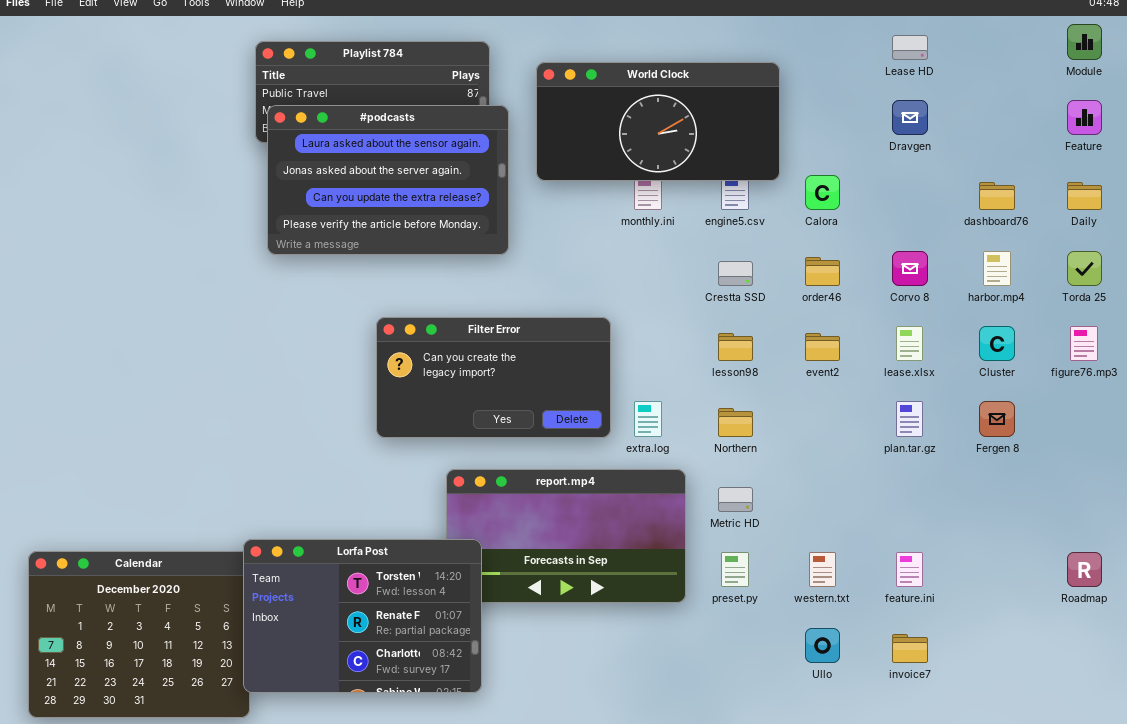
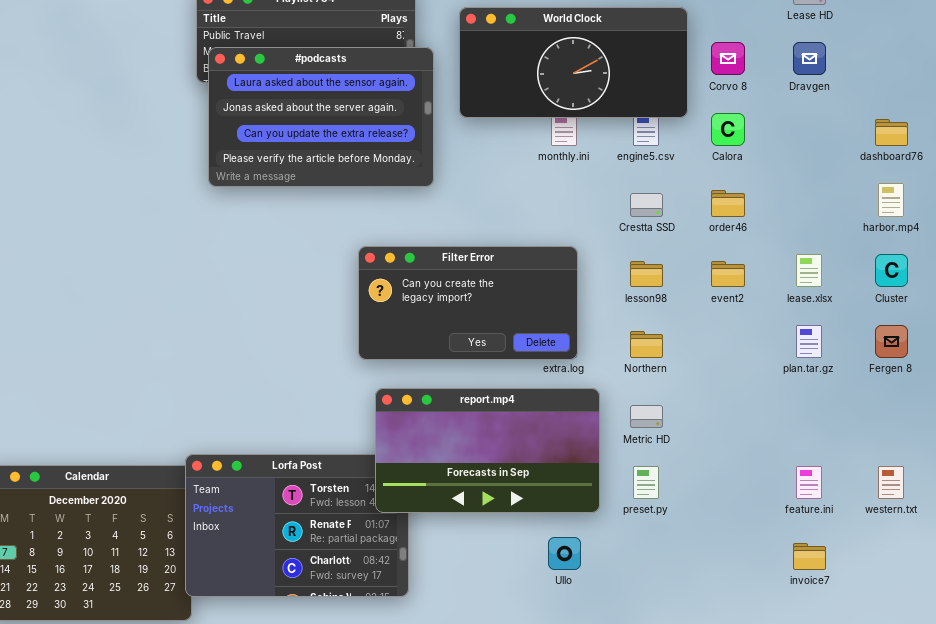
Corvo 8: [892,251,928,286] -> [711,42,745,75], moved
Filter Error: [376,317,611,438] -> [358,246,578,360], moved
report.mp4: [446,469,686,603] -> [375,388,600,513], raised
western.txt: [809,552,836,587] -> [878,466,904,499], moved
Ullo: [805,628,840,663] -> [548,537,581,570], moved

